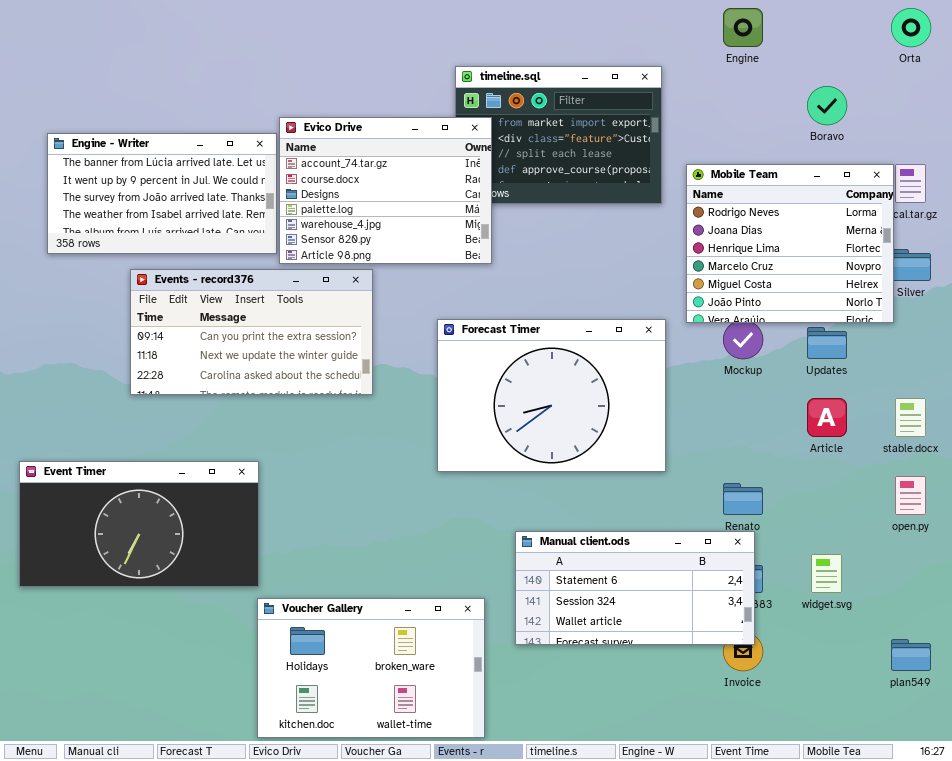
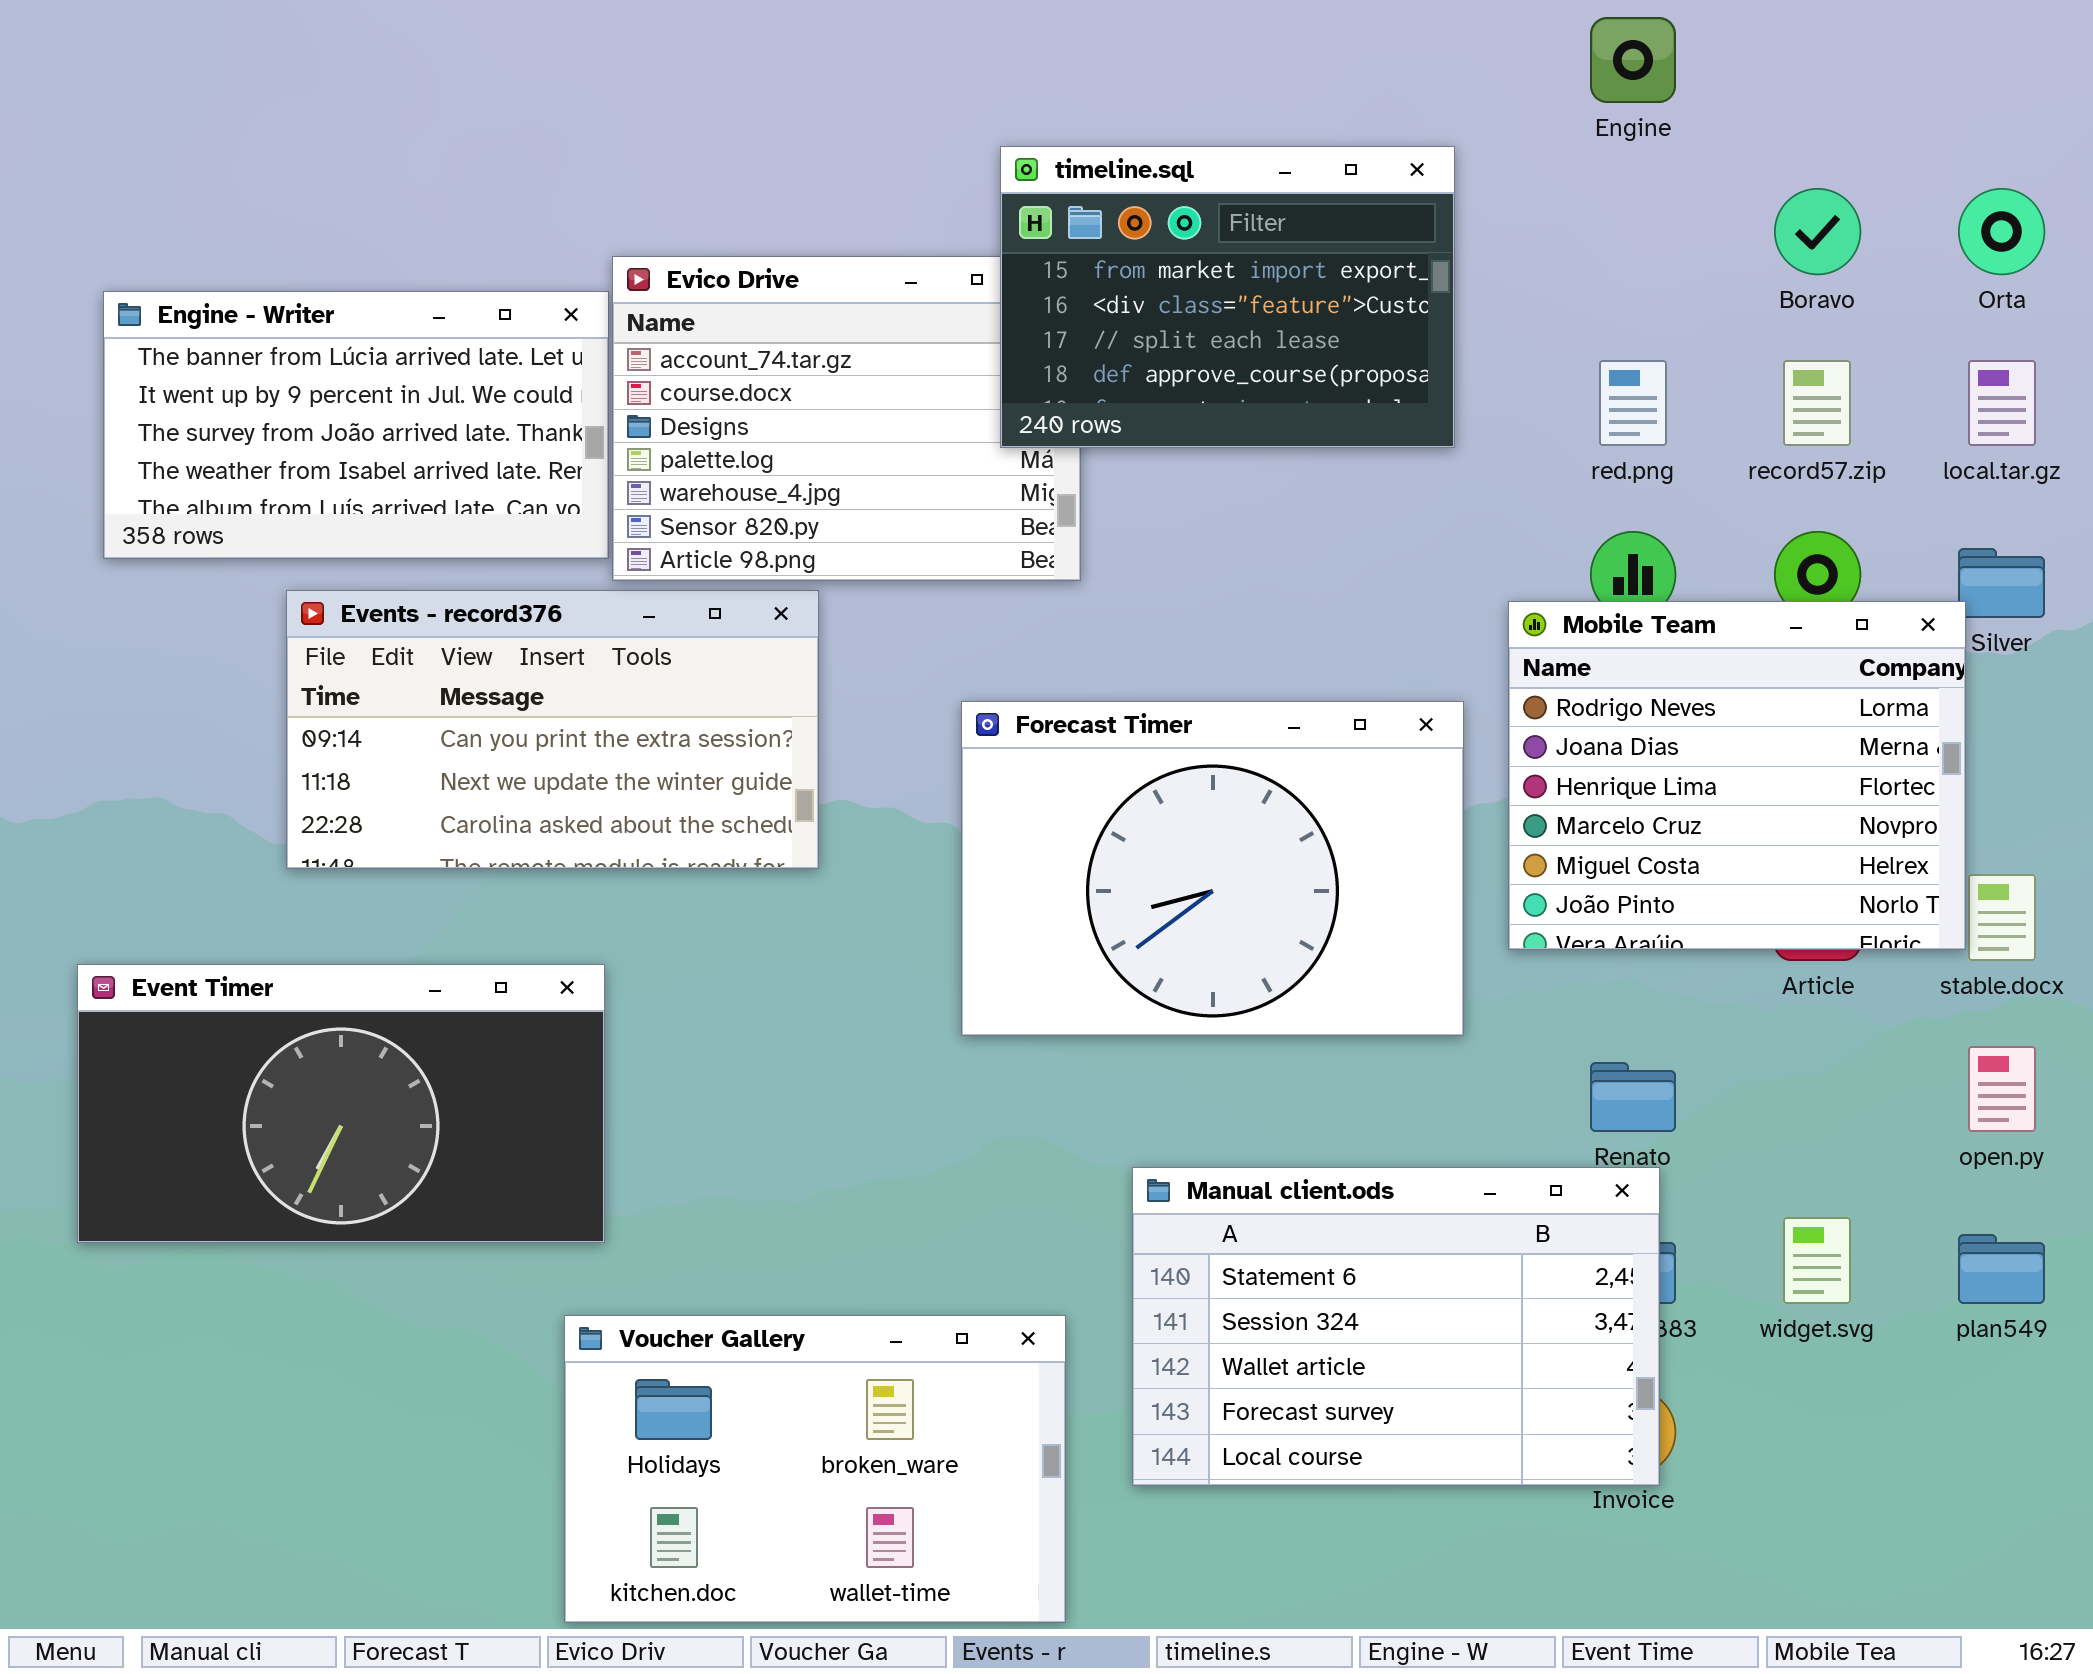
Orta: [891,8,931,47] -> [1958,188,2045,275], moved
timeline.sql: [455,66,662,204] -> [1000,146,1455,448], raised
Mobile Team: [686,164,894,323] -> [1508,601,1966,950], moved
Event Timer: [19,461,259,587] -> [77,964,605,1243], moved
Manual client.ods: [515,531,755,645] -> [1132,1167,1660,1486], resized
plan549: [891,639,931,671] -> [1958,1234,2045,1304], moved

